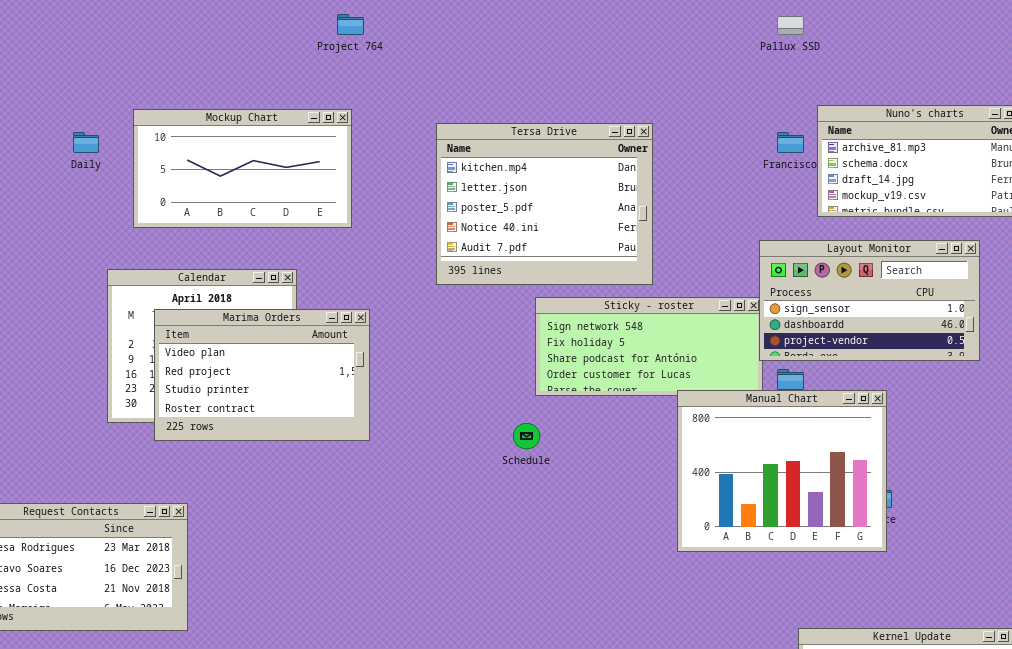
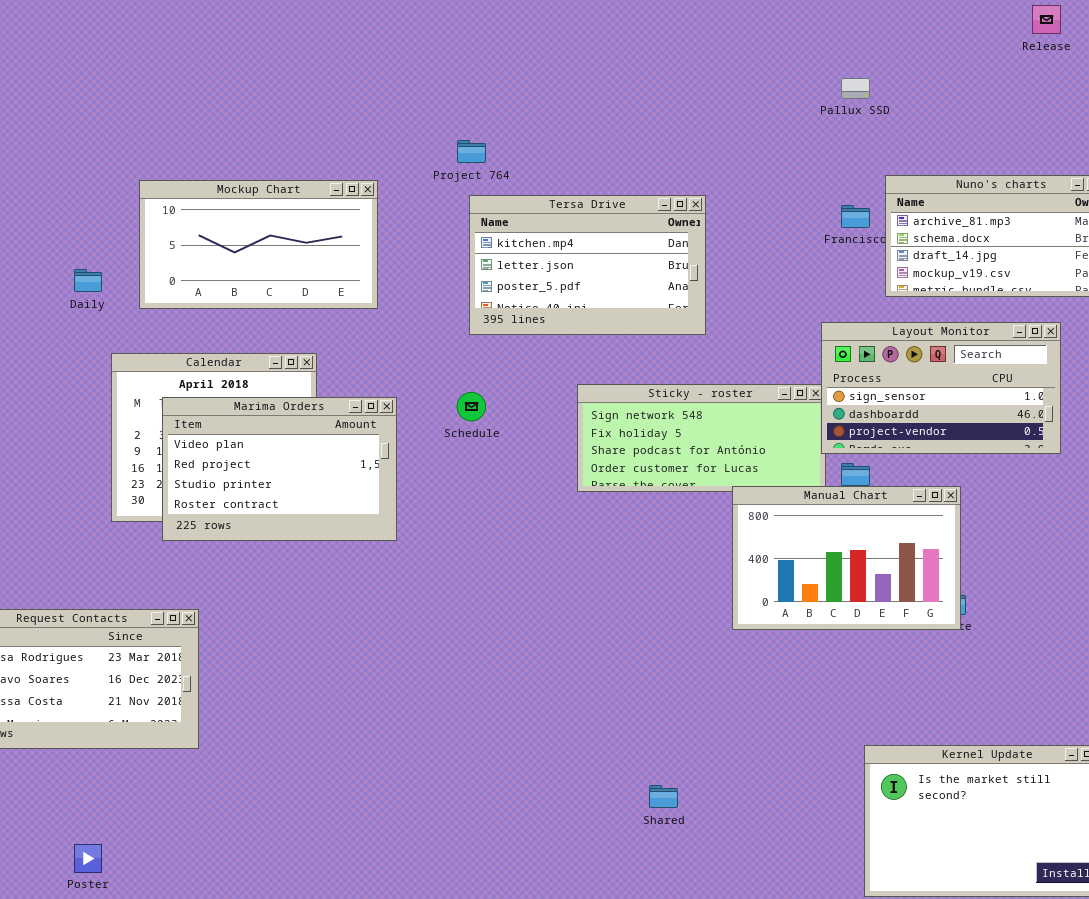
Project 764: [337,14,364,35] -> [457,140,486,163], moved
Tersa Drive: [436,123,653,285] -> [469,195,706,335], resized
Daily: [73,132,99,153] -> [74,269,102,292], moved
Manual Chart: [677,390,887,552] -> [732,486,961,630], resized
Schedule: [513,423,540,449] -> [457,392,486,421], moved

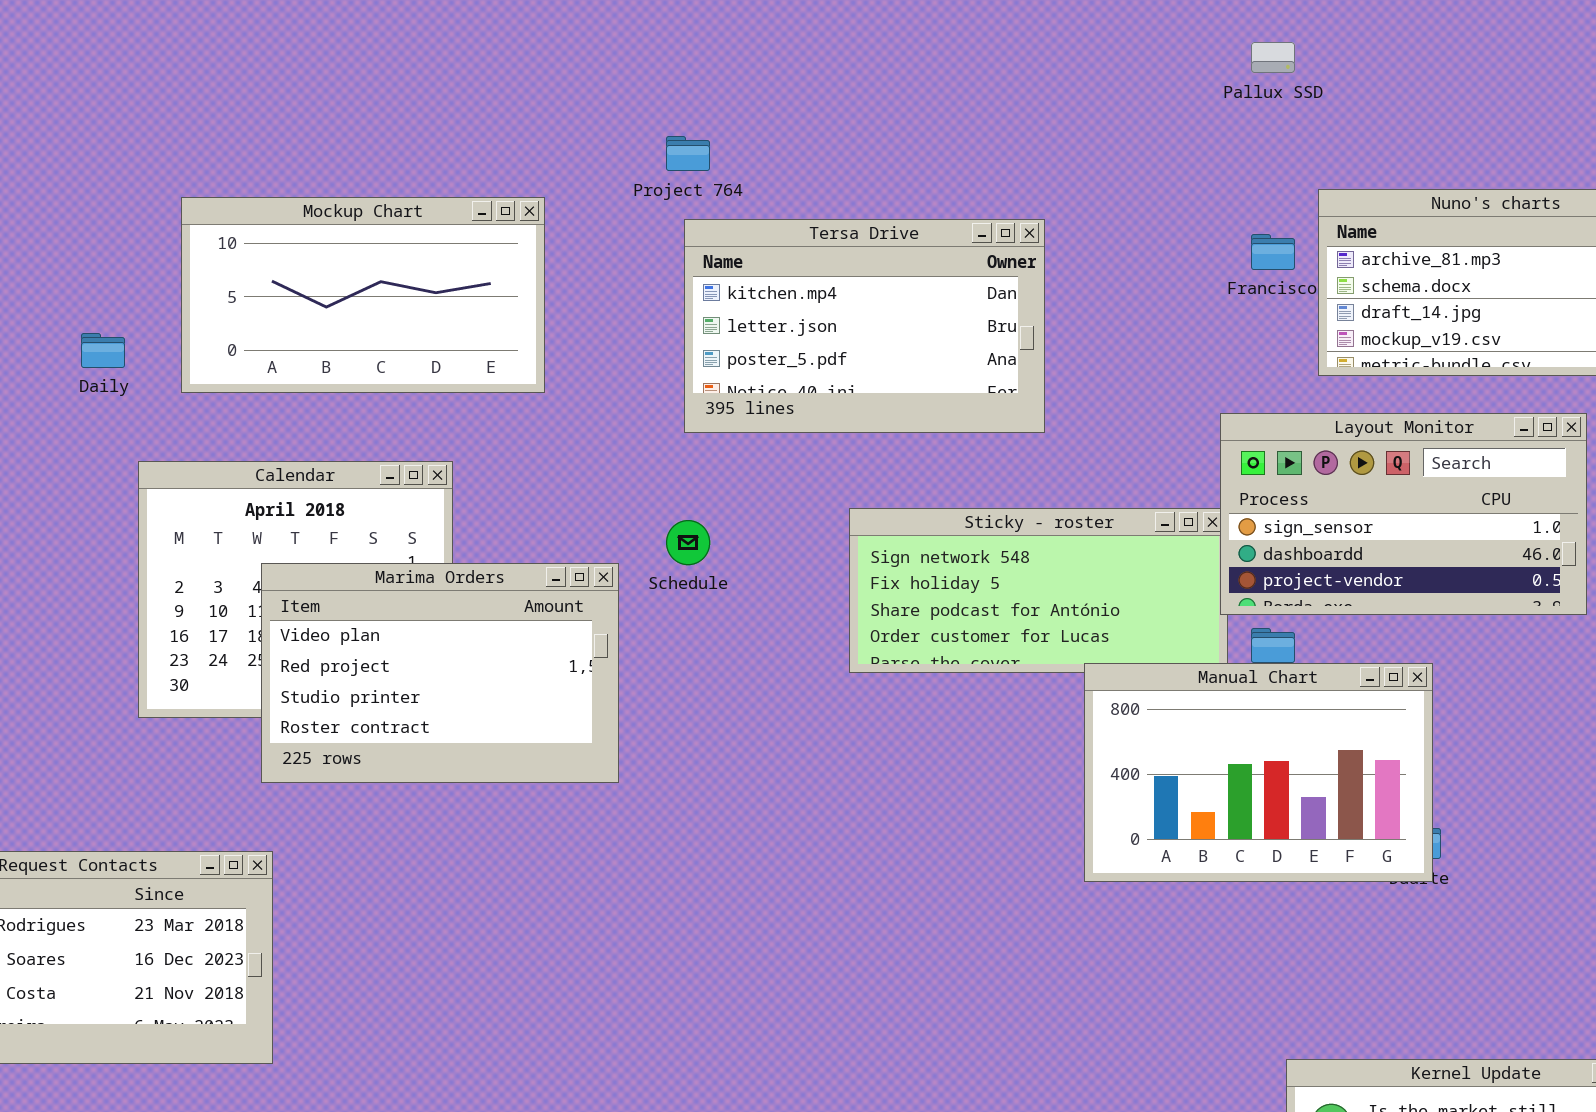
Marima Orders: [162,397,397,541] -> [261,563,619,783], moved

